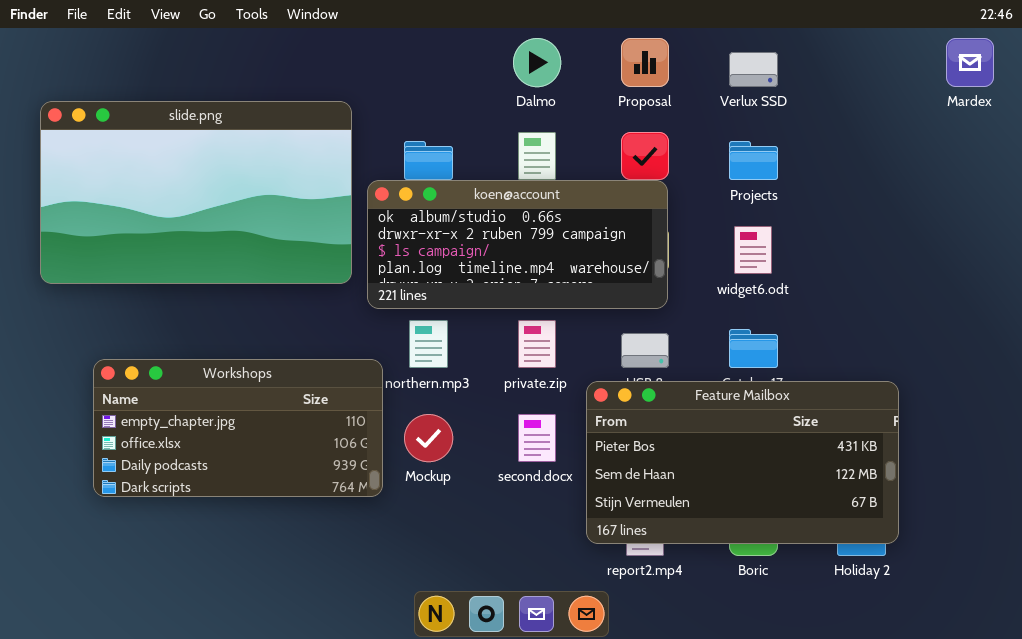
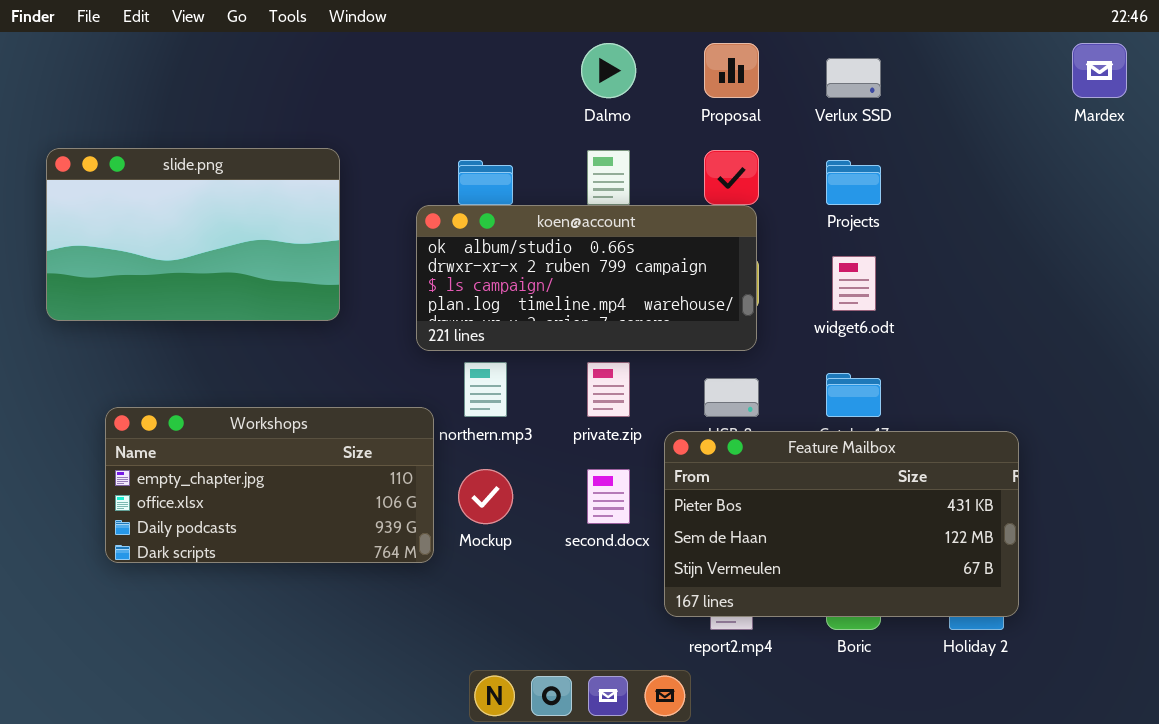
slide.png: [40,101,352,284] -> [46,148,340,321], resized

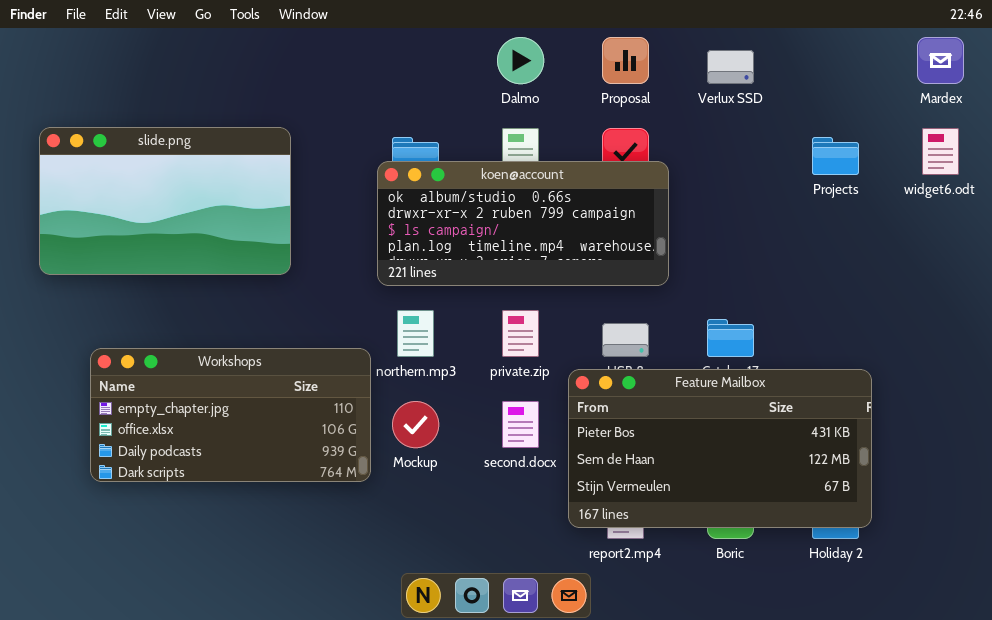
Projects: [826,160,881,205] -> [812,137,859,175], moved
koen@account: [416,205,757,351] -> [377,161,669,286], moved
widget6.odt: [832,256,876,311] -> [922,128,959,175], moved

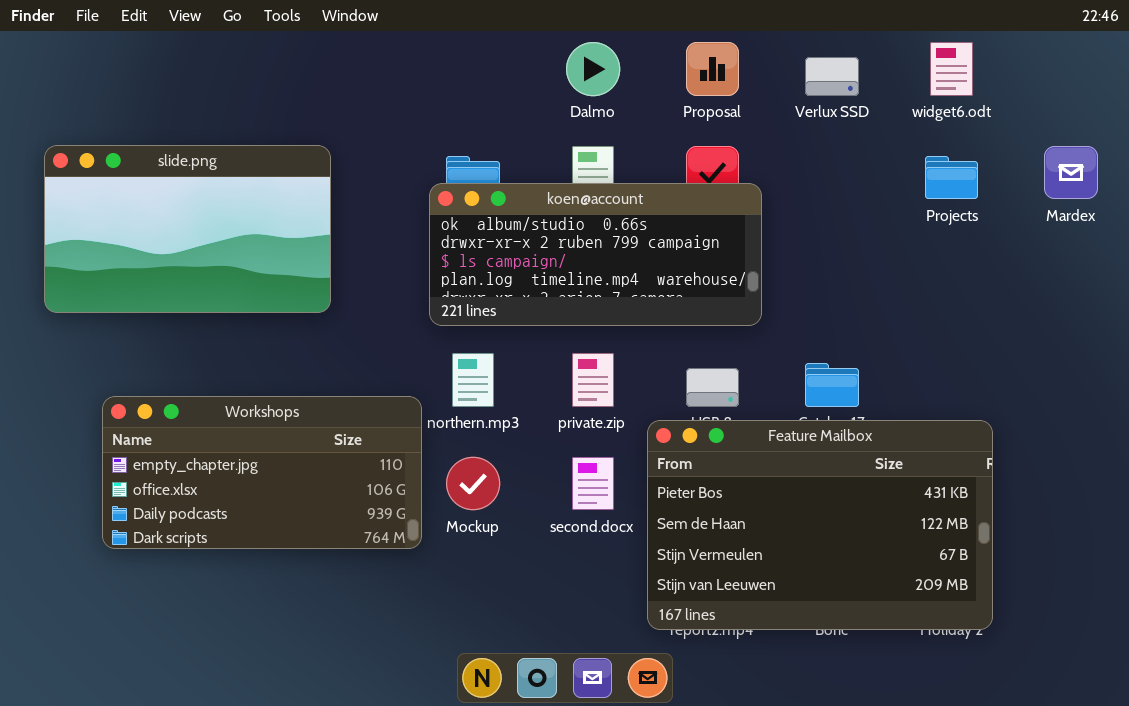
Mardex: [917,37,964,84] -> [1044,146,1098,199], moved
widget6.odt: [922,128,959,175] -> [930,42,973,96], moved
Feature Mailbox: [568,369,872,528] -> [647,420,993,630], resized

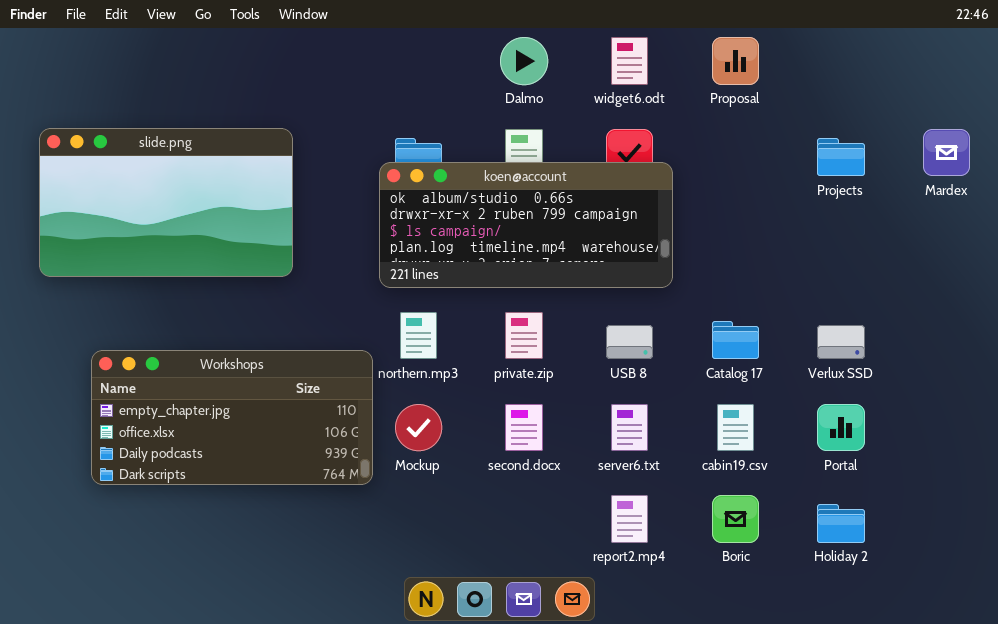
Proposal: [686,42,739,96] -> [712,37,759,85], moved
widget6.odt: [930,42,973,96] -> [611,37,648,85], moved
Verlux SSD: [805,57,859,96] -> [817,325,865,359], moved
Feature Mailbox: [647,420,993,630] -> none, closed

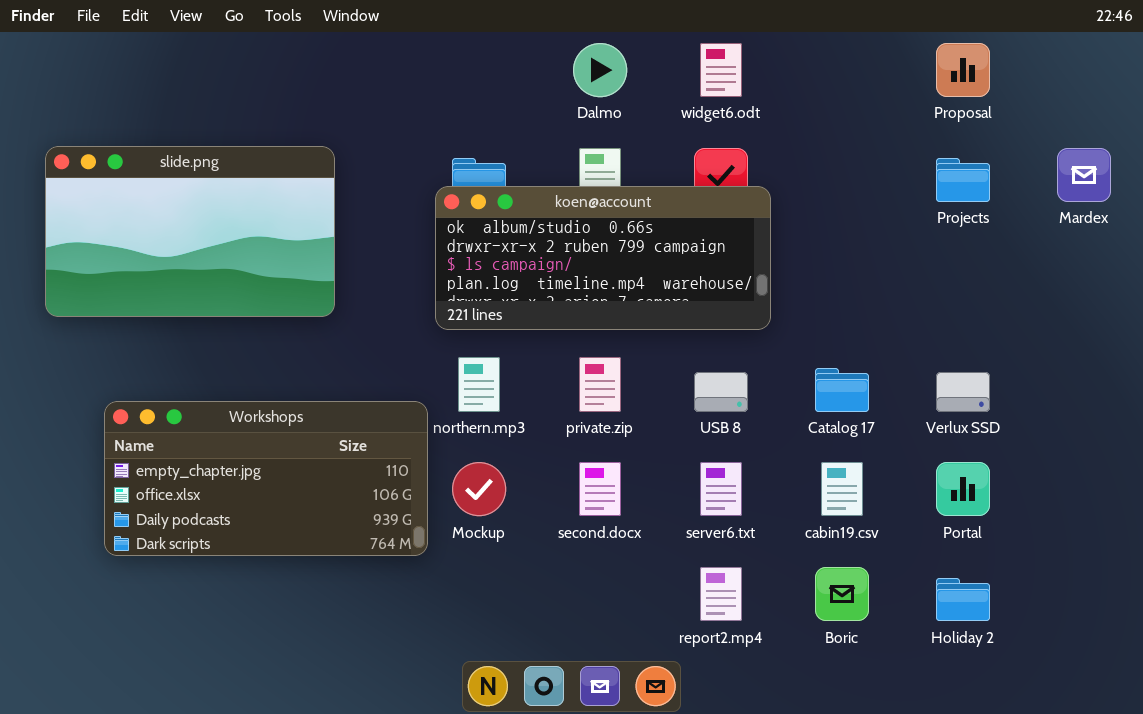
Proposal: [712,37,759,85] -> [936,43,990,97], moved

